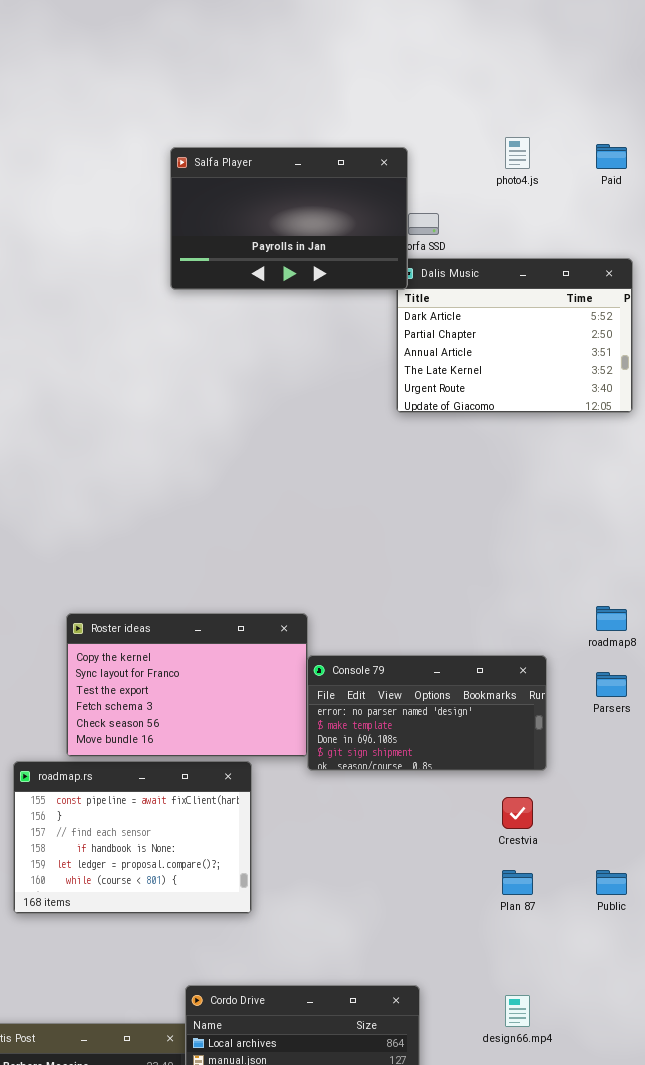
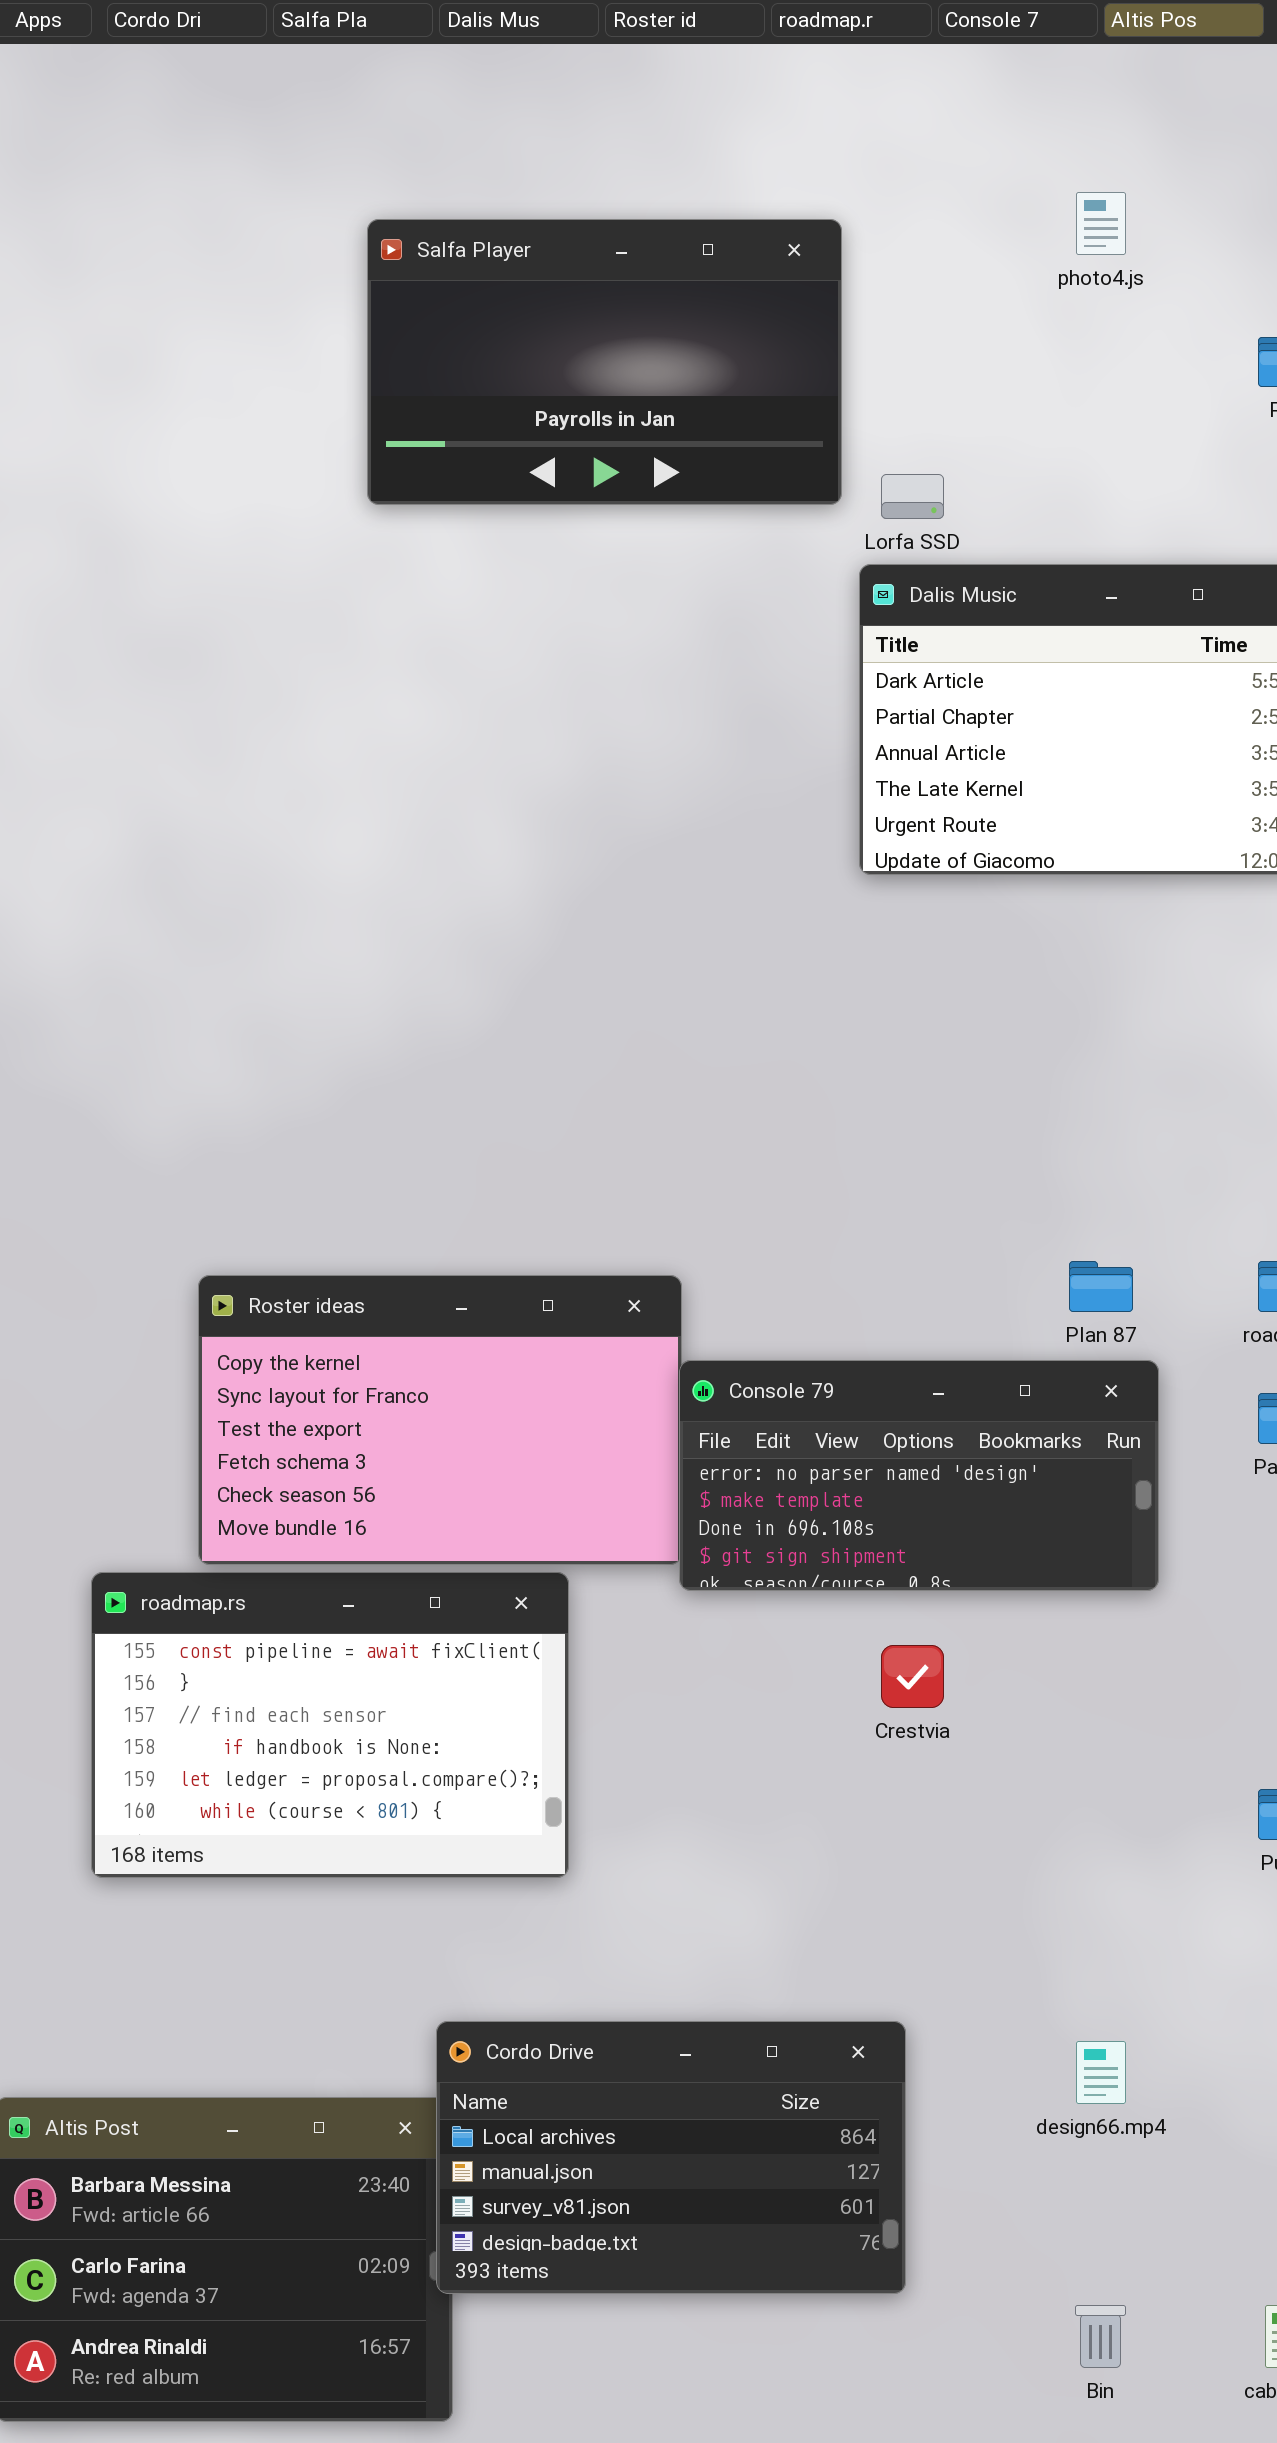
photo4.js: [505,137,530,169] -> [1076,192,1126,255], moved
Salfa Player: [170,147,408,290] -> [367,219,842,505], moved
Crestvia: [502,797,533,829] -> [881,1645,944,1708], moved
Plan 87: [502,870,533,895] -> [1069,1261,1133,1312], moved

